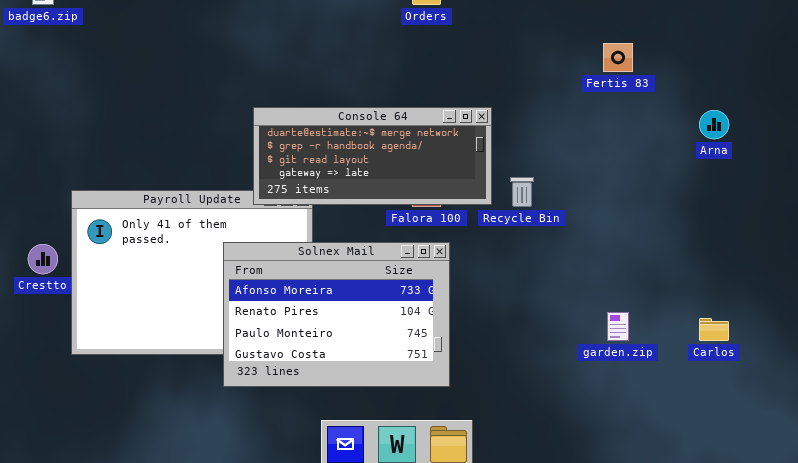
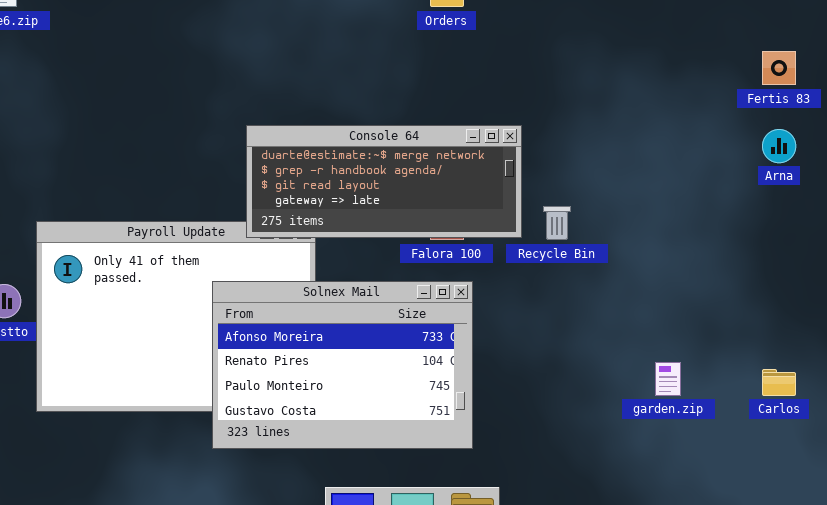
Fertis 83: [603,43,633,72] -> [762,51,796,85], moved

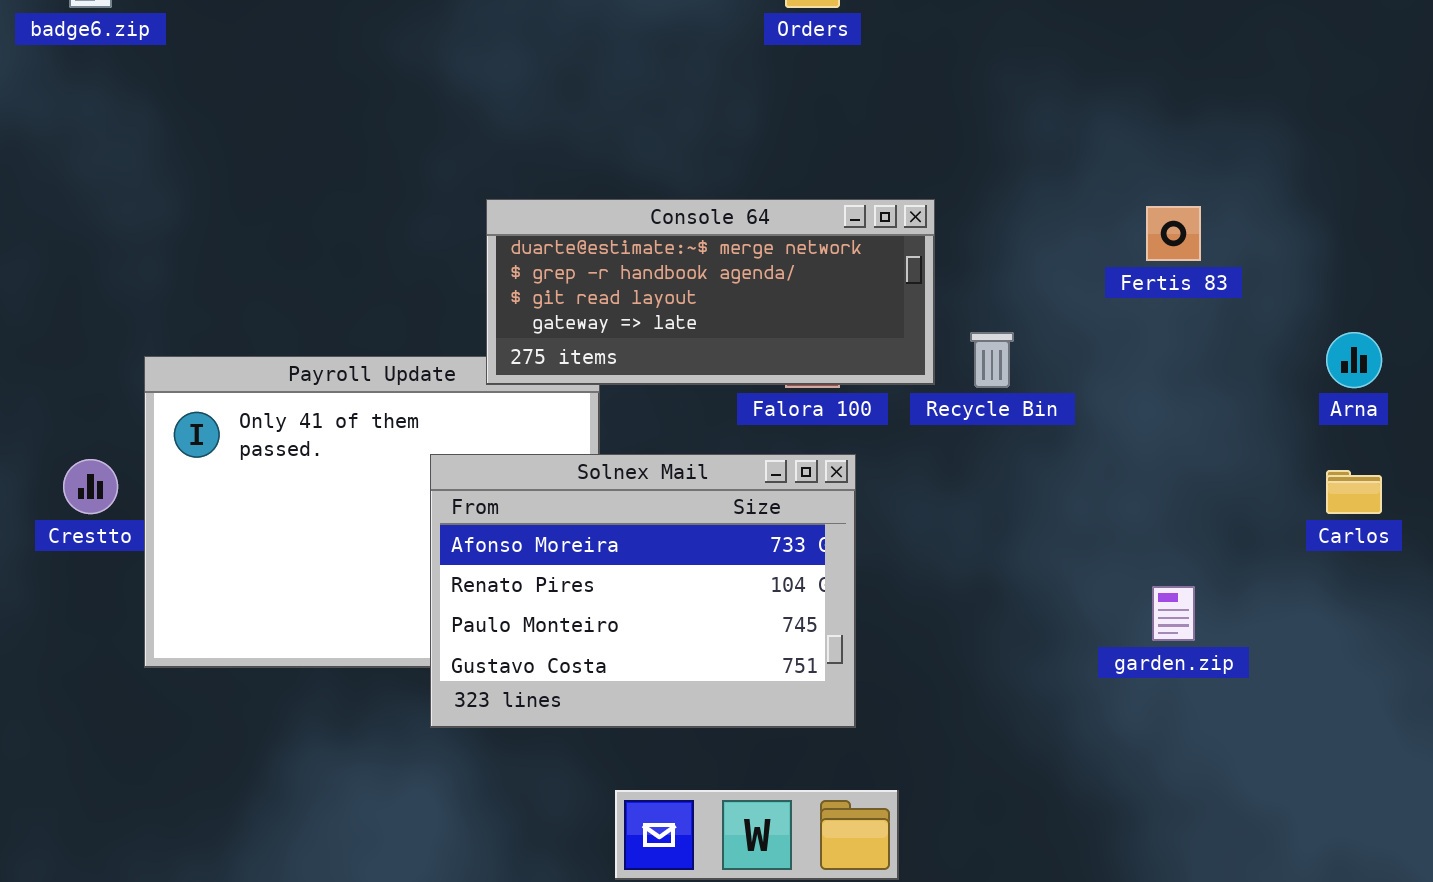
Fertis 83: [762,51,796,85] -> [1146,206,1201,261], moved
Arna: [762,129,796,163] -> [1326,332,1382,388], moved
Carlos: [762,369,796,396] -> [1326,470,1382,514], moved

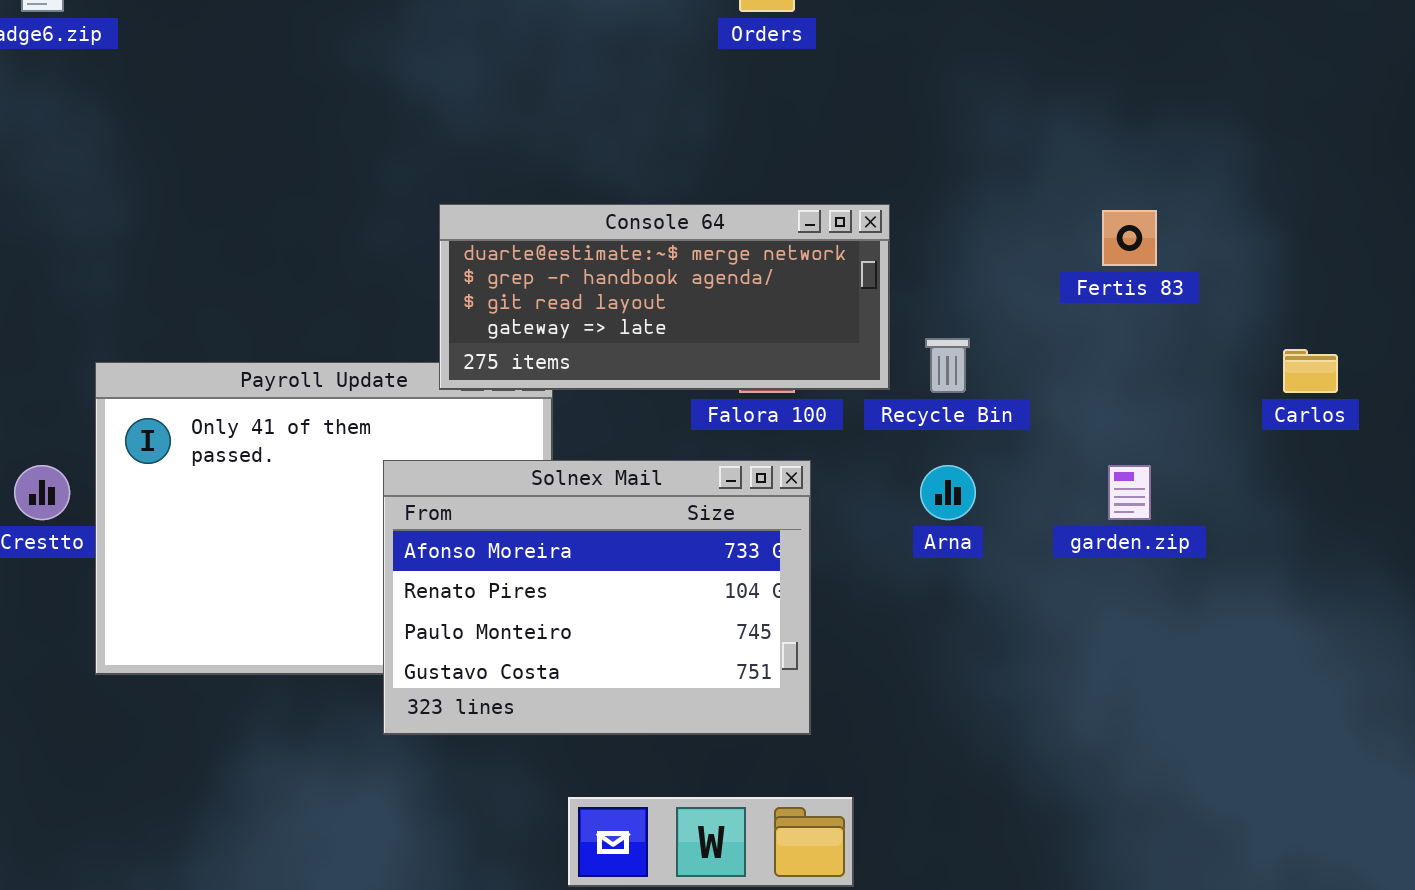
Arna: [1326,332,1382,388] -> [920,465,976,520], moved
Carlos: [1326,470,1382,514] -> [1283,349,1338,393], moved
garden.zip: [1152,586,1195,641] -> [1108,465,1151,520], moved

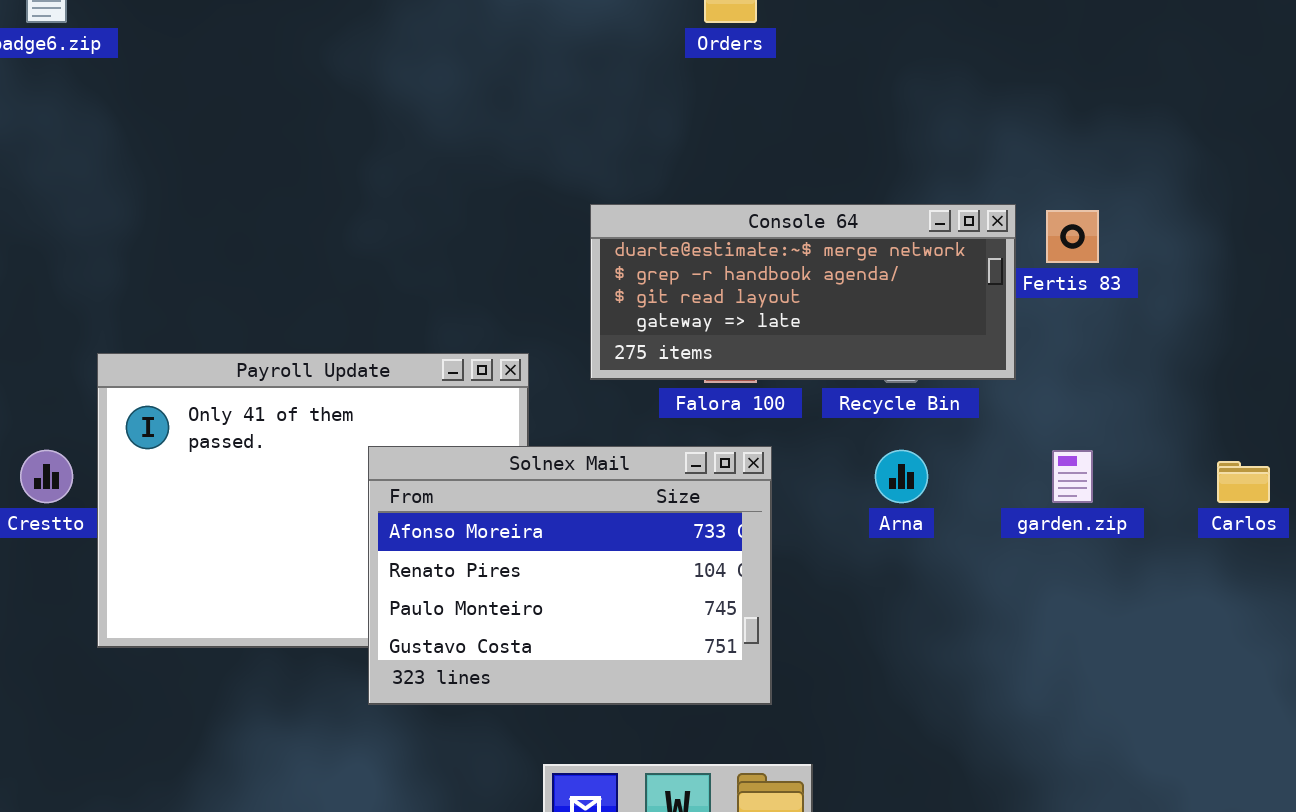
Console 64: [439,204,890,390] -> [590,204,1016,380], moved
Carlos: [1283,349,1338,393] -> [1217,461,1270,503], moved

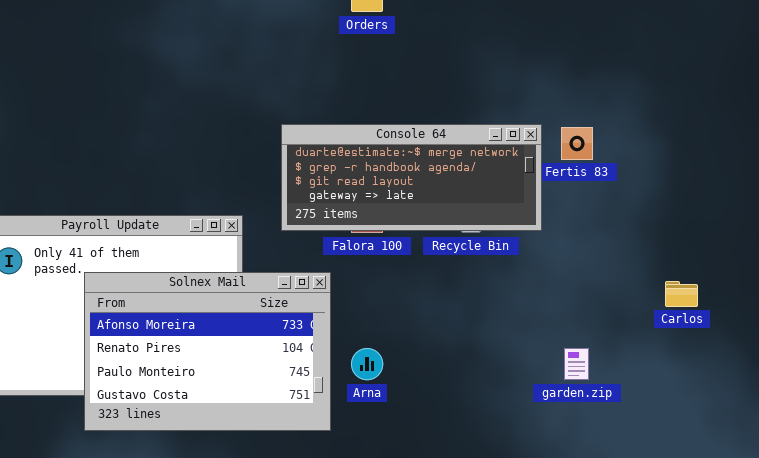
Solnex Mail: [368,446,772,705] -> [84,272,331,431], moved
Arna: [875,450,928,503] -> [351,348,383,380], moved
garden.zip: [1052,450,1093,503] -> [564,348,589,380], moved

